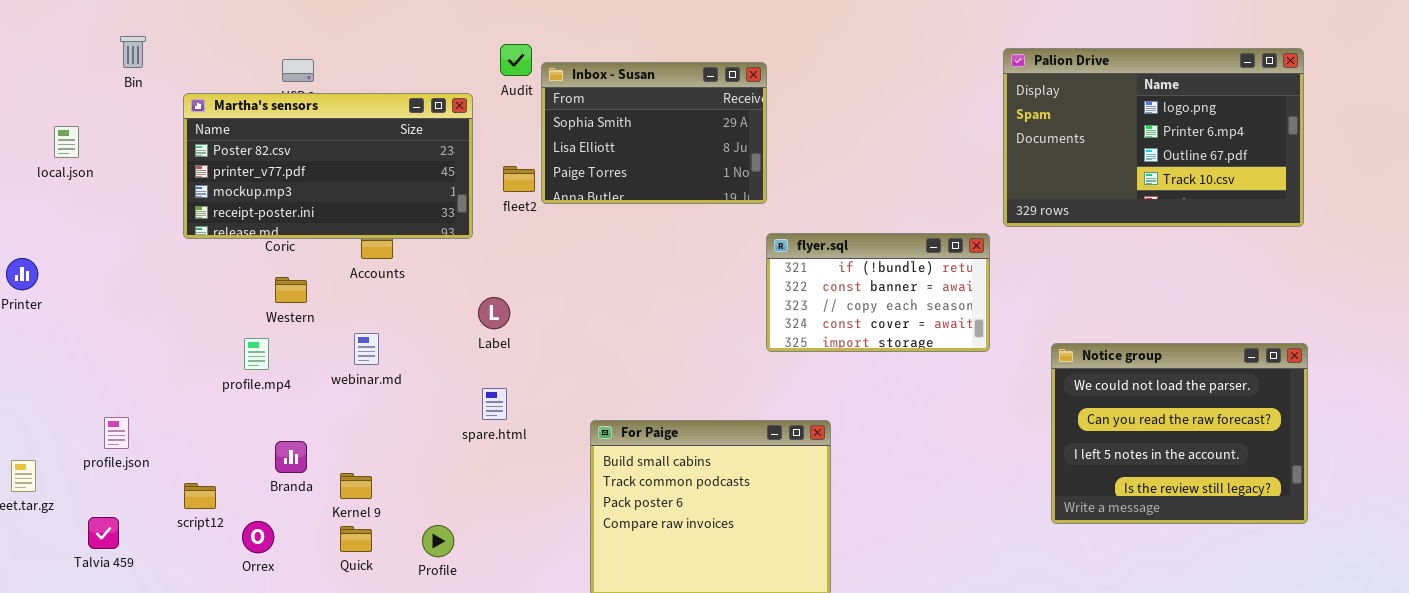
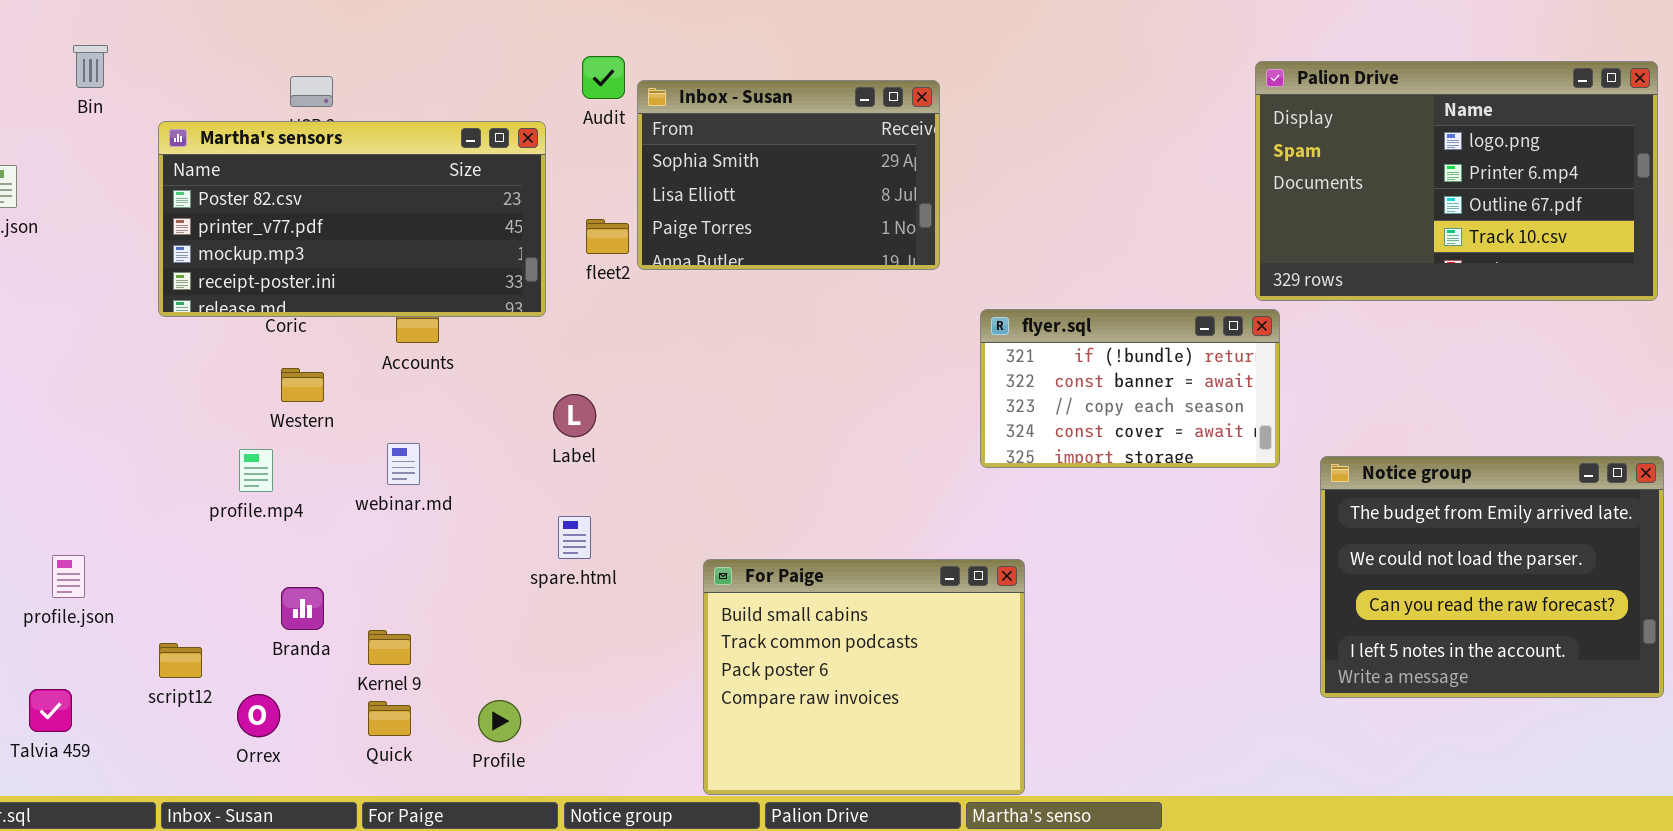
flyer.sql: [766,233,990,352] -> [980,309,1280,468], moved
Notice group: [1051,343,1308,524] -> [1320,456,1664,698], scrolled up 1 row

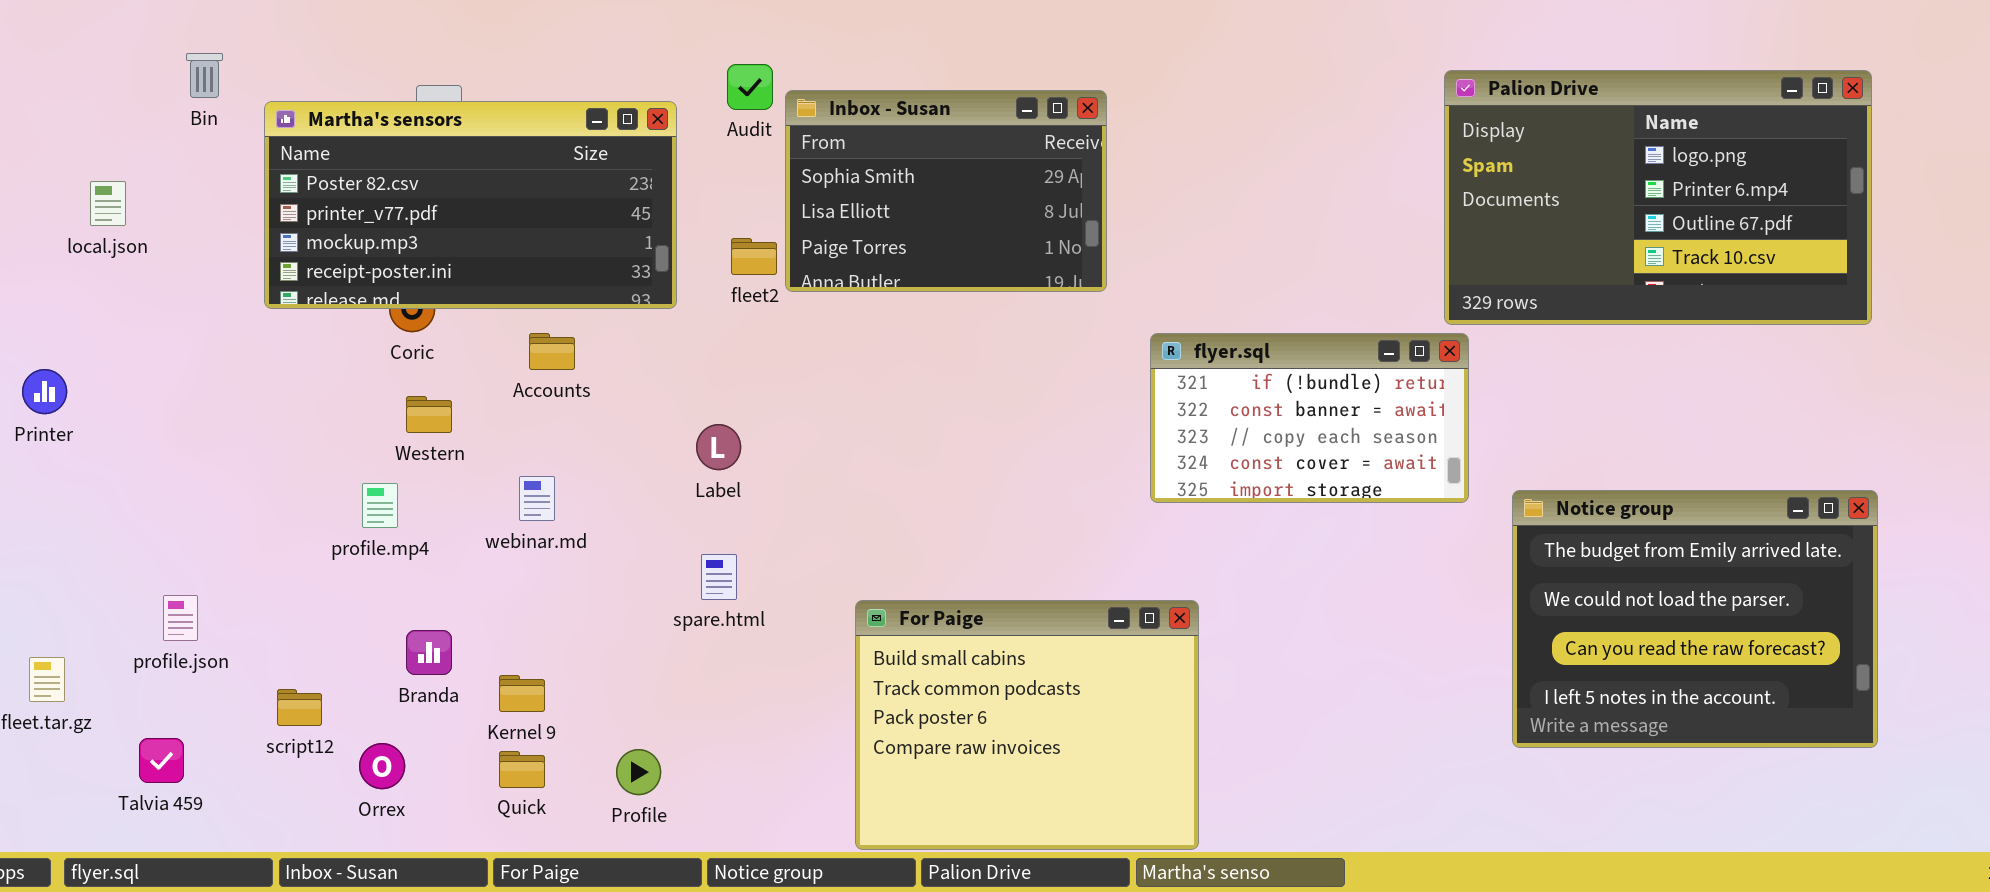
Martha's sensors: [158,121,546,317] -> [264,101,677,309], moved

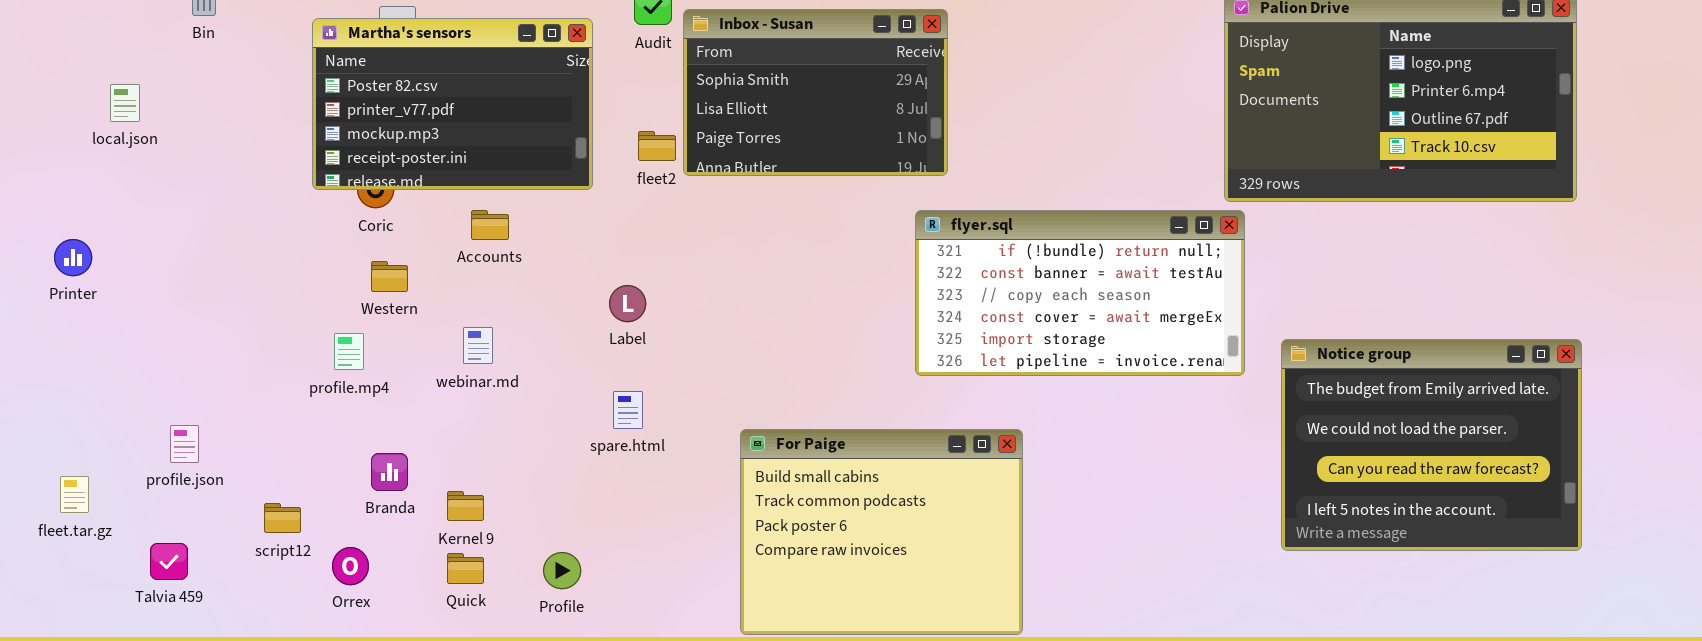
Martha's sensors: [264,101,677,309] -> [312,18,593,190], resized
flyer.sql: [1150,333,1469,503] -> [915,210,1245,376], resized

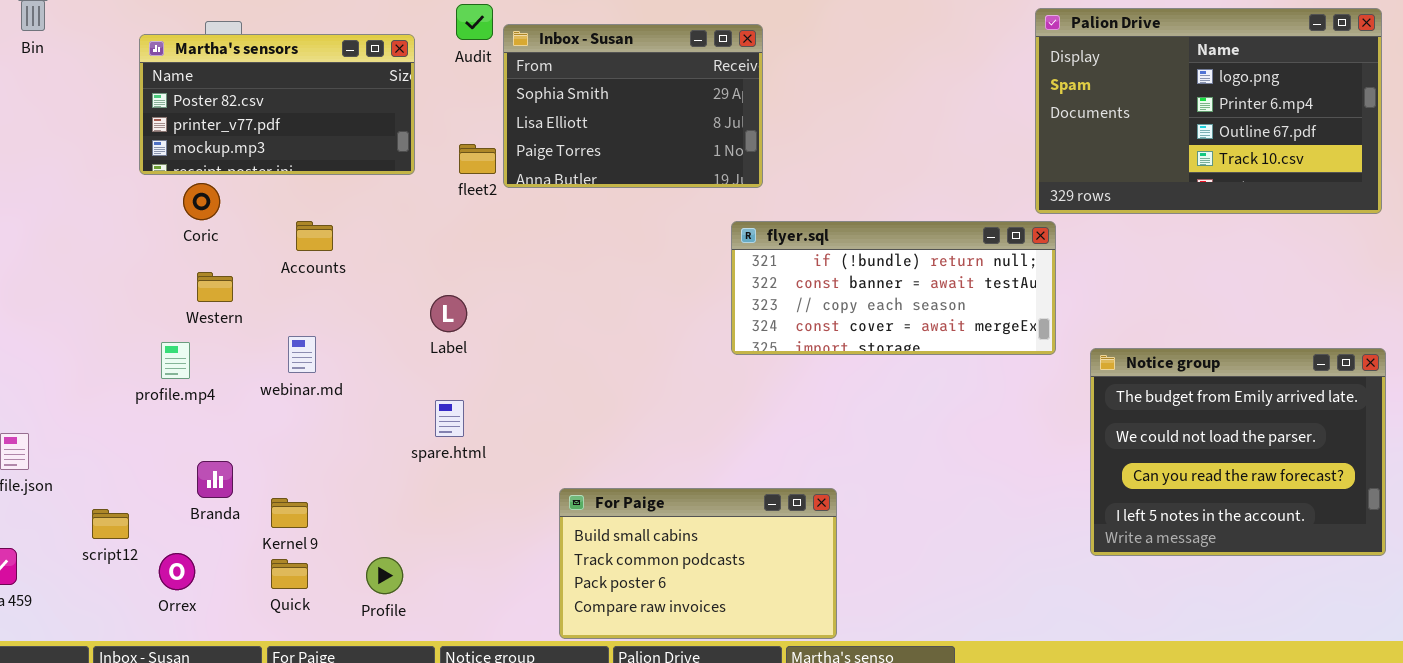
Martha's sensors: [312,18,593,190] -> [139,34,415,175], resized
flyer.sql: [915,210,1245,376] -> [731,221,1056,355], resized
For Paige: [740,429,1023,635] -> [559,488,837,639], resized

